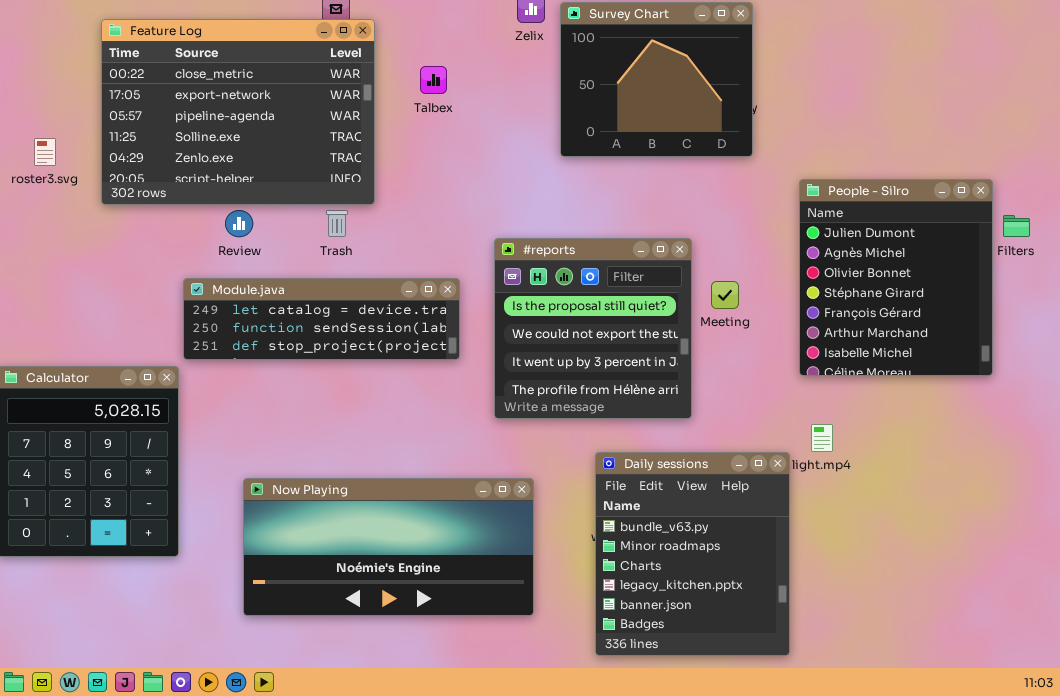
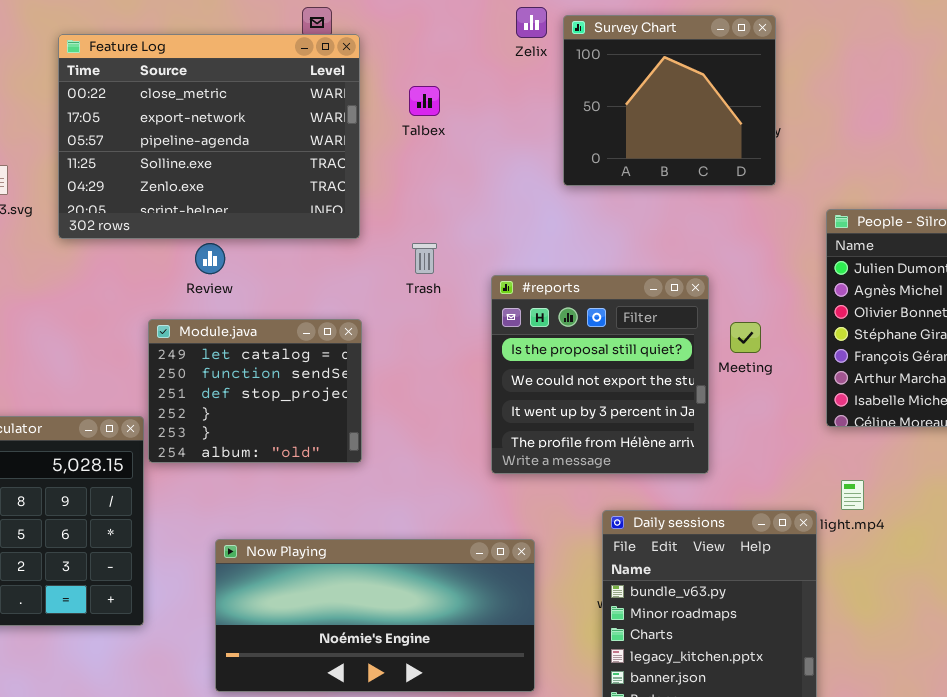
Trash: [326,210,348,237] -> [412,243,437,274], moved
Module.java: [183,278,460,360] -> [148,319,362,463], resized

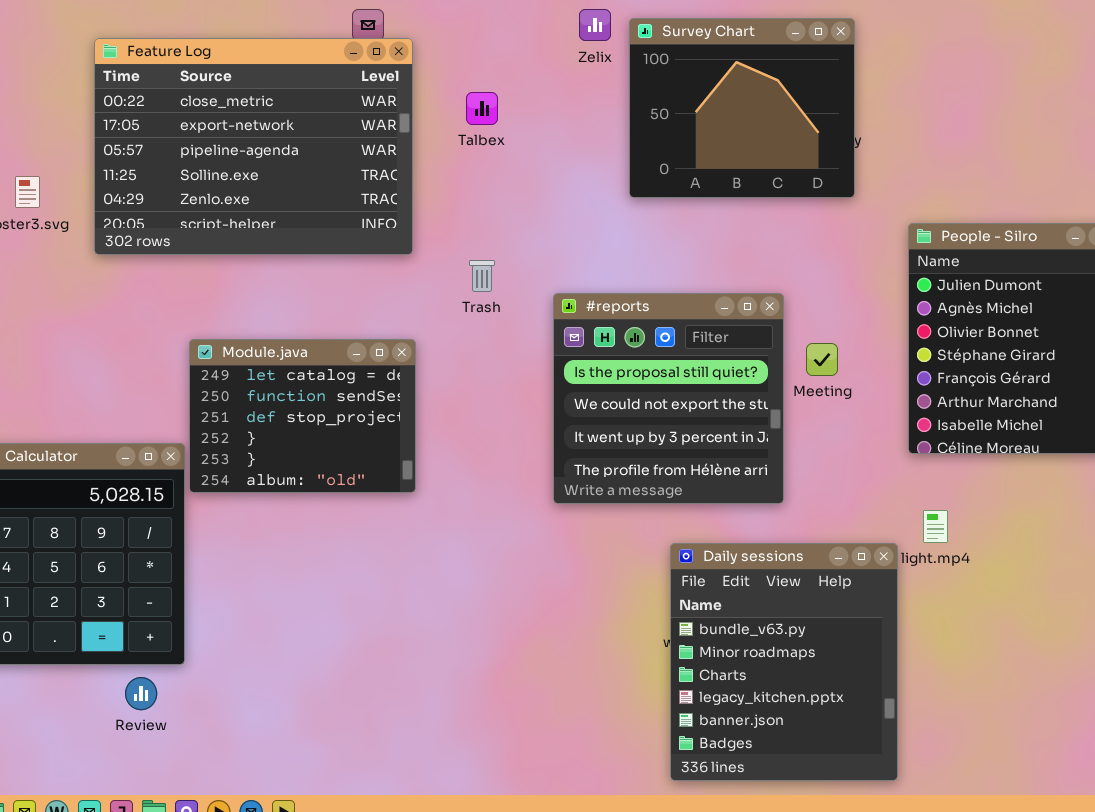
Review: [195,243,225,274] -> [125,677,157,710], moved
Now Playing: [215,539,535,692] -> none, closed

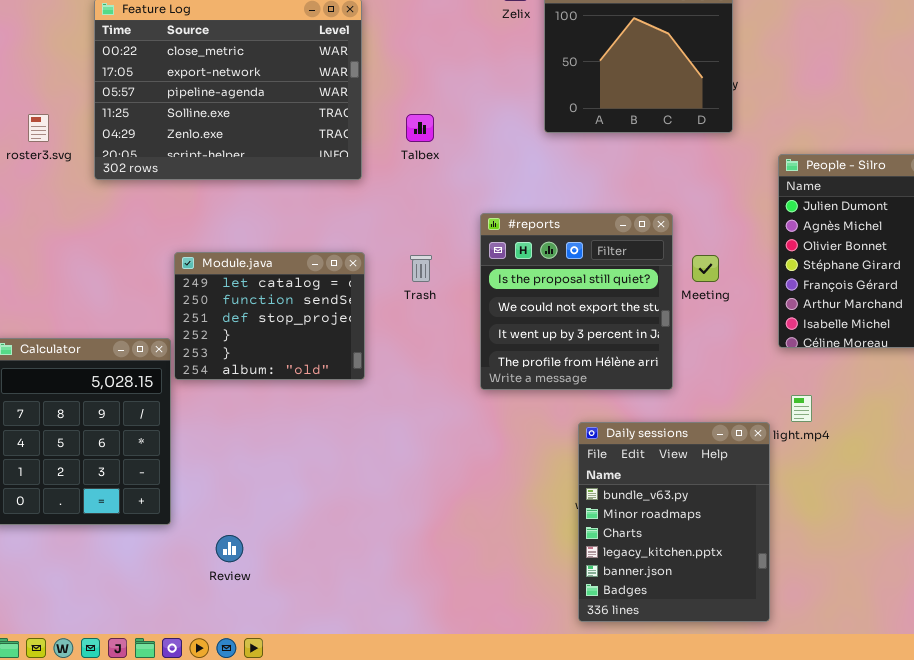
Talbex: [466,92,498,125] -> [406,114,434,142], moved
Trash: [469,260,495,292] -> [410,255,432,282], moved
Review: [125,677,157,710] -> [216,535,243,562], moved

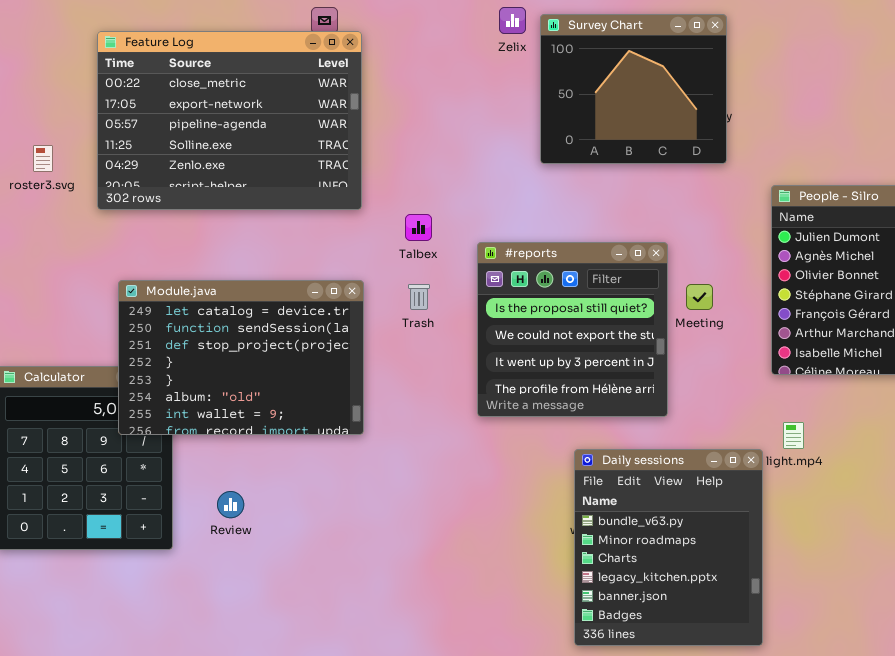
Talbex: [406,114,434,142] -> [405,214,432,241], moved
Module.java: [174,252,365,380] -> [118,280,364,435], resized
Review: [216,535,243,562] -> [217,491,244,518], moved

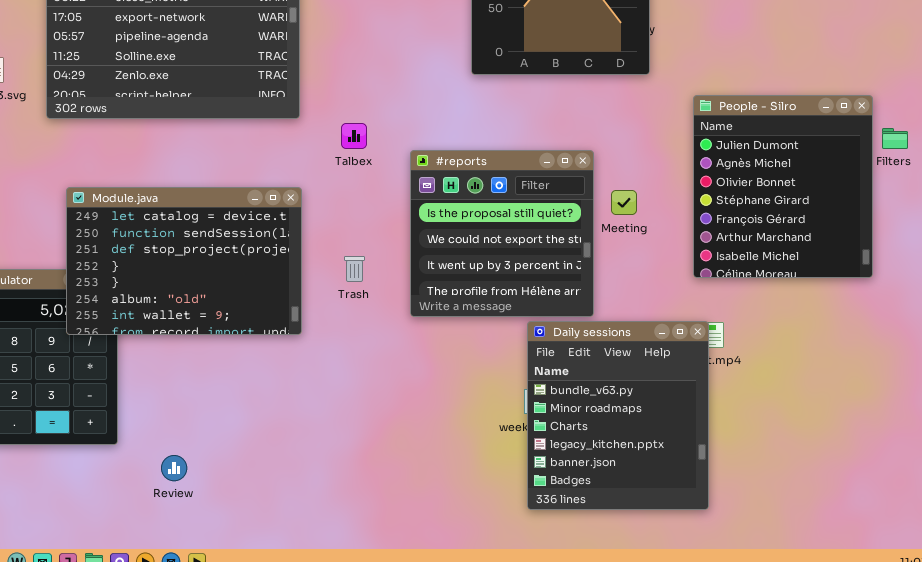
Trash: [408,284,430,310] -> [344,256,365,282], moved
Daily sessions: [574,449,763,646] -> [527,321,709,510], moved
Review: [217,491,244,518] -> [161,455,187,481], moved

